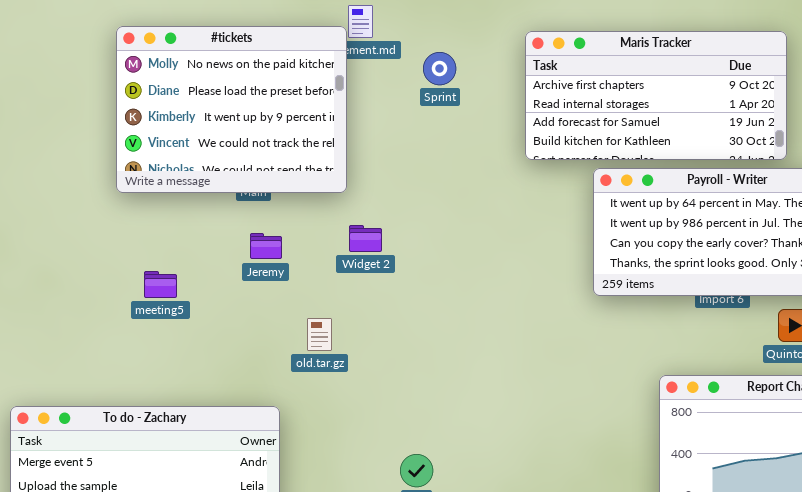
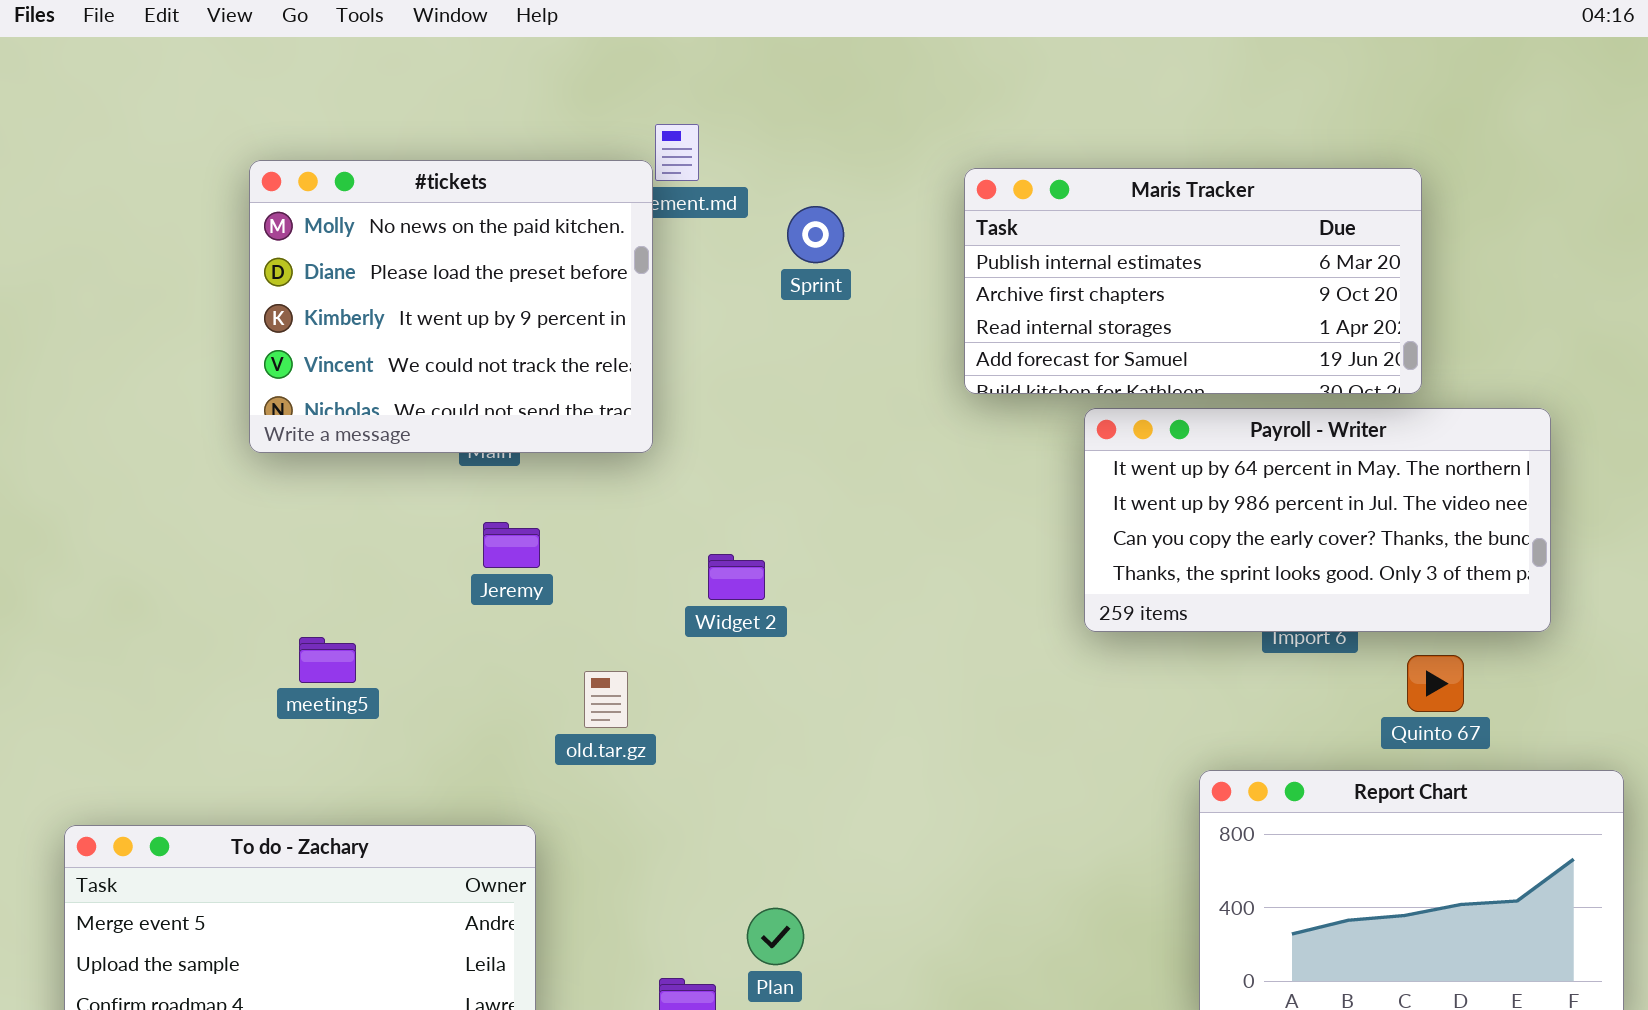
Maris Tracker: [525,31,787,160] -> [964,168,1422,394], scrolled up 1 row
Widget 2: [349,225,382,252] -> [708,554,765,600], moved
meeting5: [144,271,177,298] -> [299,637,356,683], moved

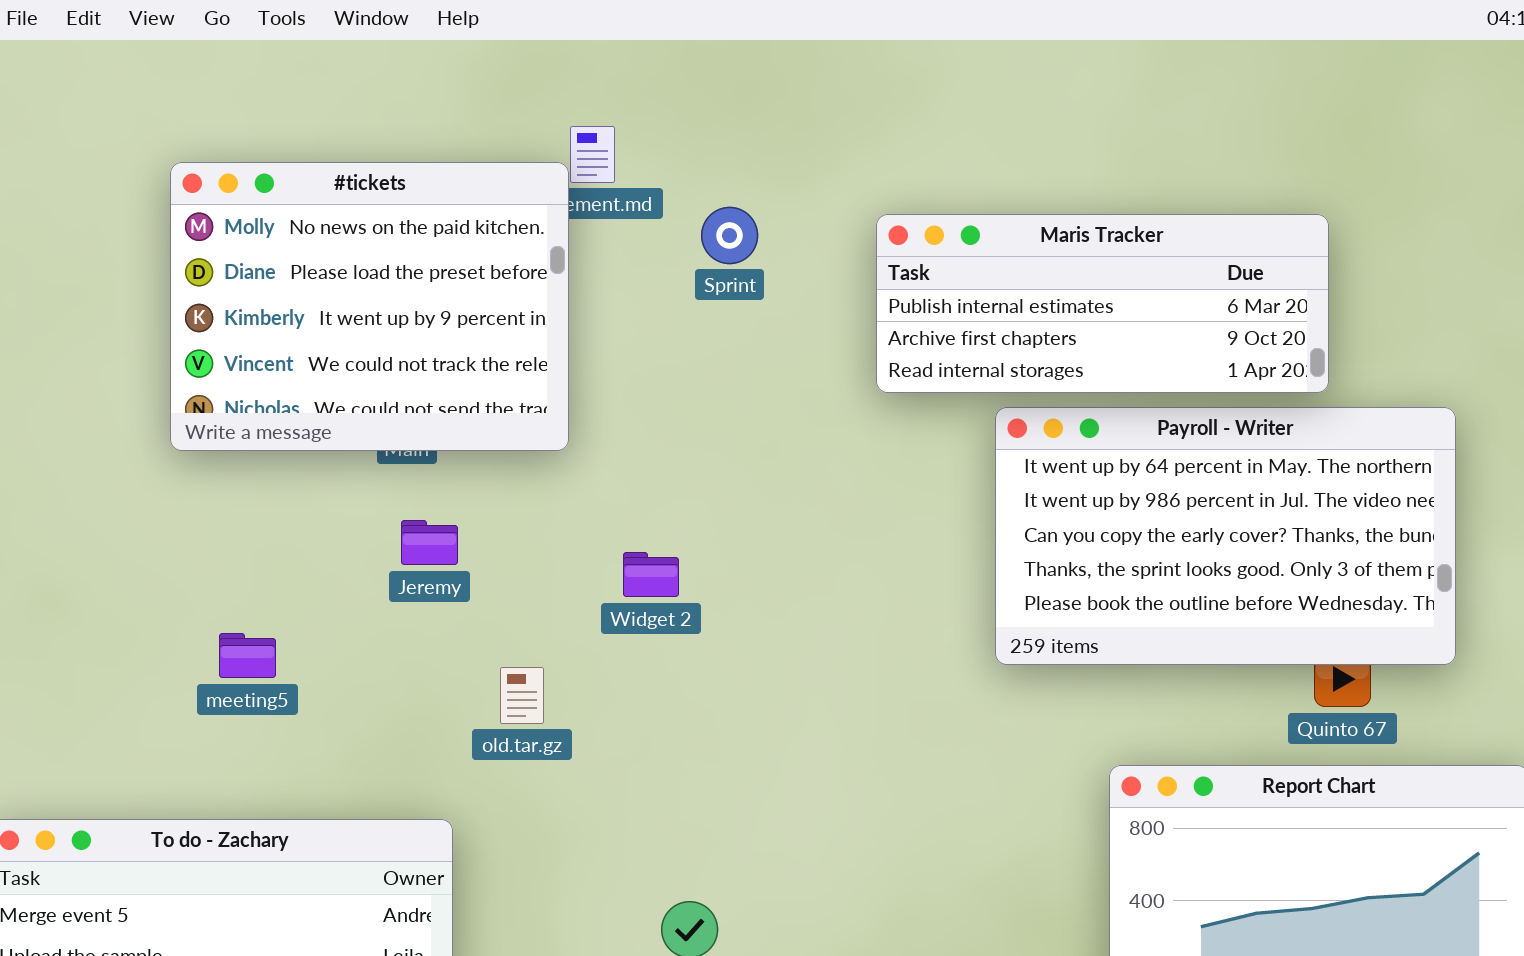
Maris Tracker: [964,168,1422,394] -> [876,214,1329,393], resized
Payroll - Writer: [1084,408,1551,632] -> [995,407,1456,665], resized

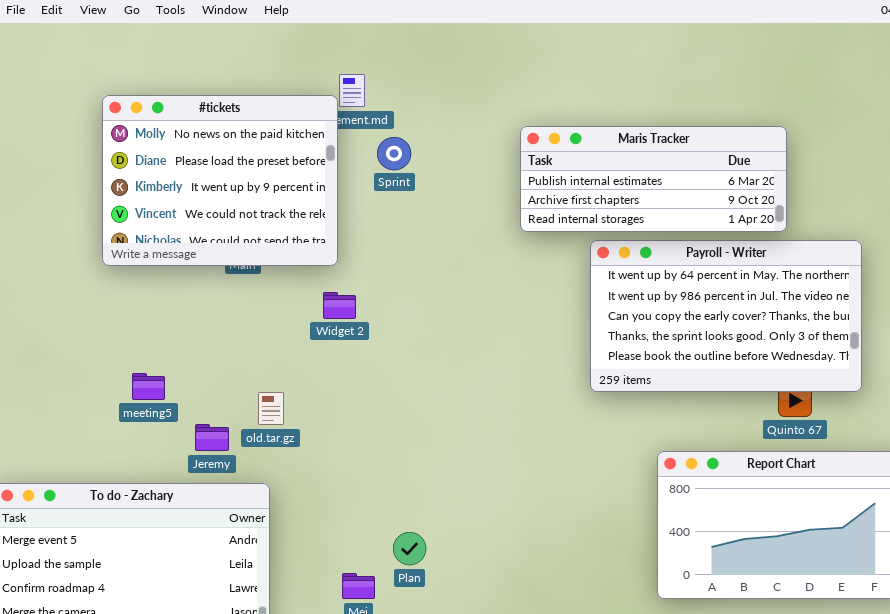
Sprint: [701,207,758,264] -> [377,137,411,170], moved
Jeremy: [401,520,458,565] -> [195,424,229,451], moved
Widget 2: [623,552,679,597] -> [323,292,356,319], moved
old.tar.gz: [500,667,544,724] -> [258,392,284,425], moved

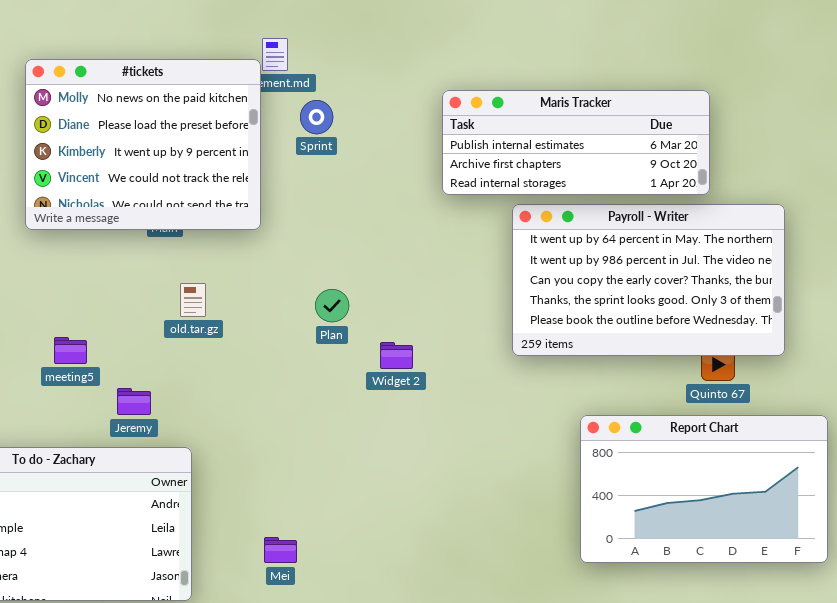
Widget 2: [323,292,356,319] -> [380,342,413,369], moved
old.tar.gz: [258,392,284,425] -> [180,283,206,317], moved
Plan: [393,532,426,565] -> [315,289,349,322], moved

